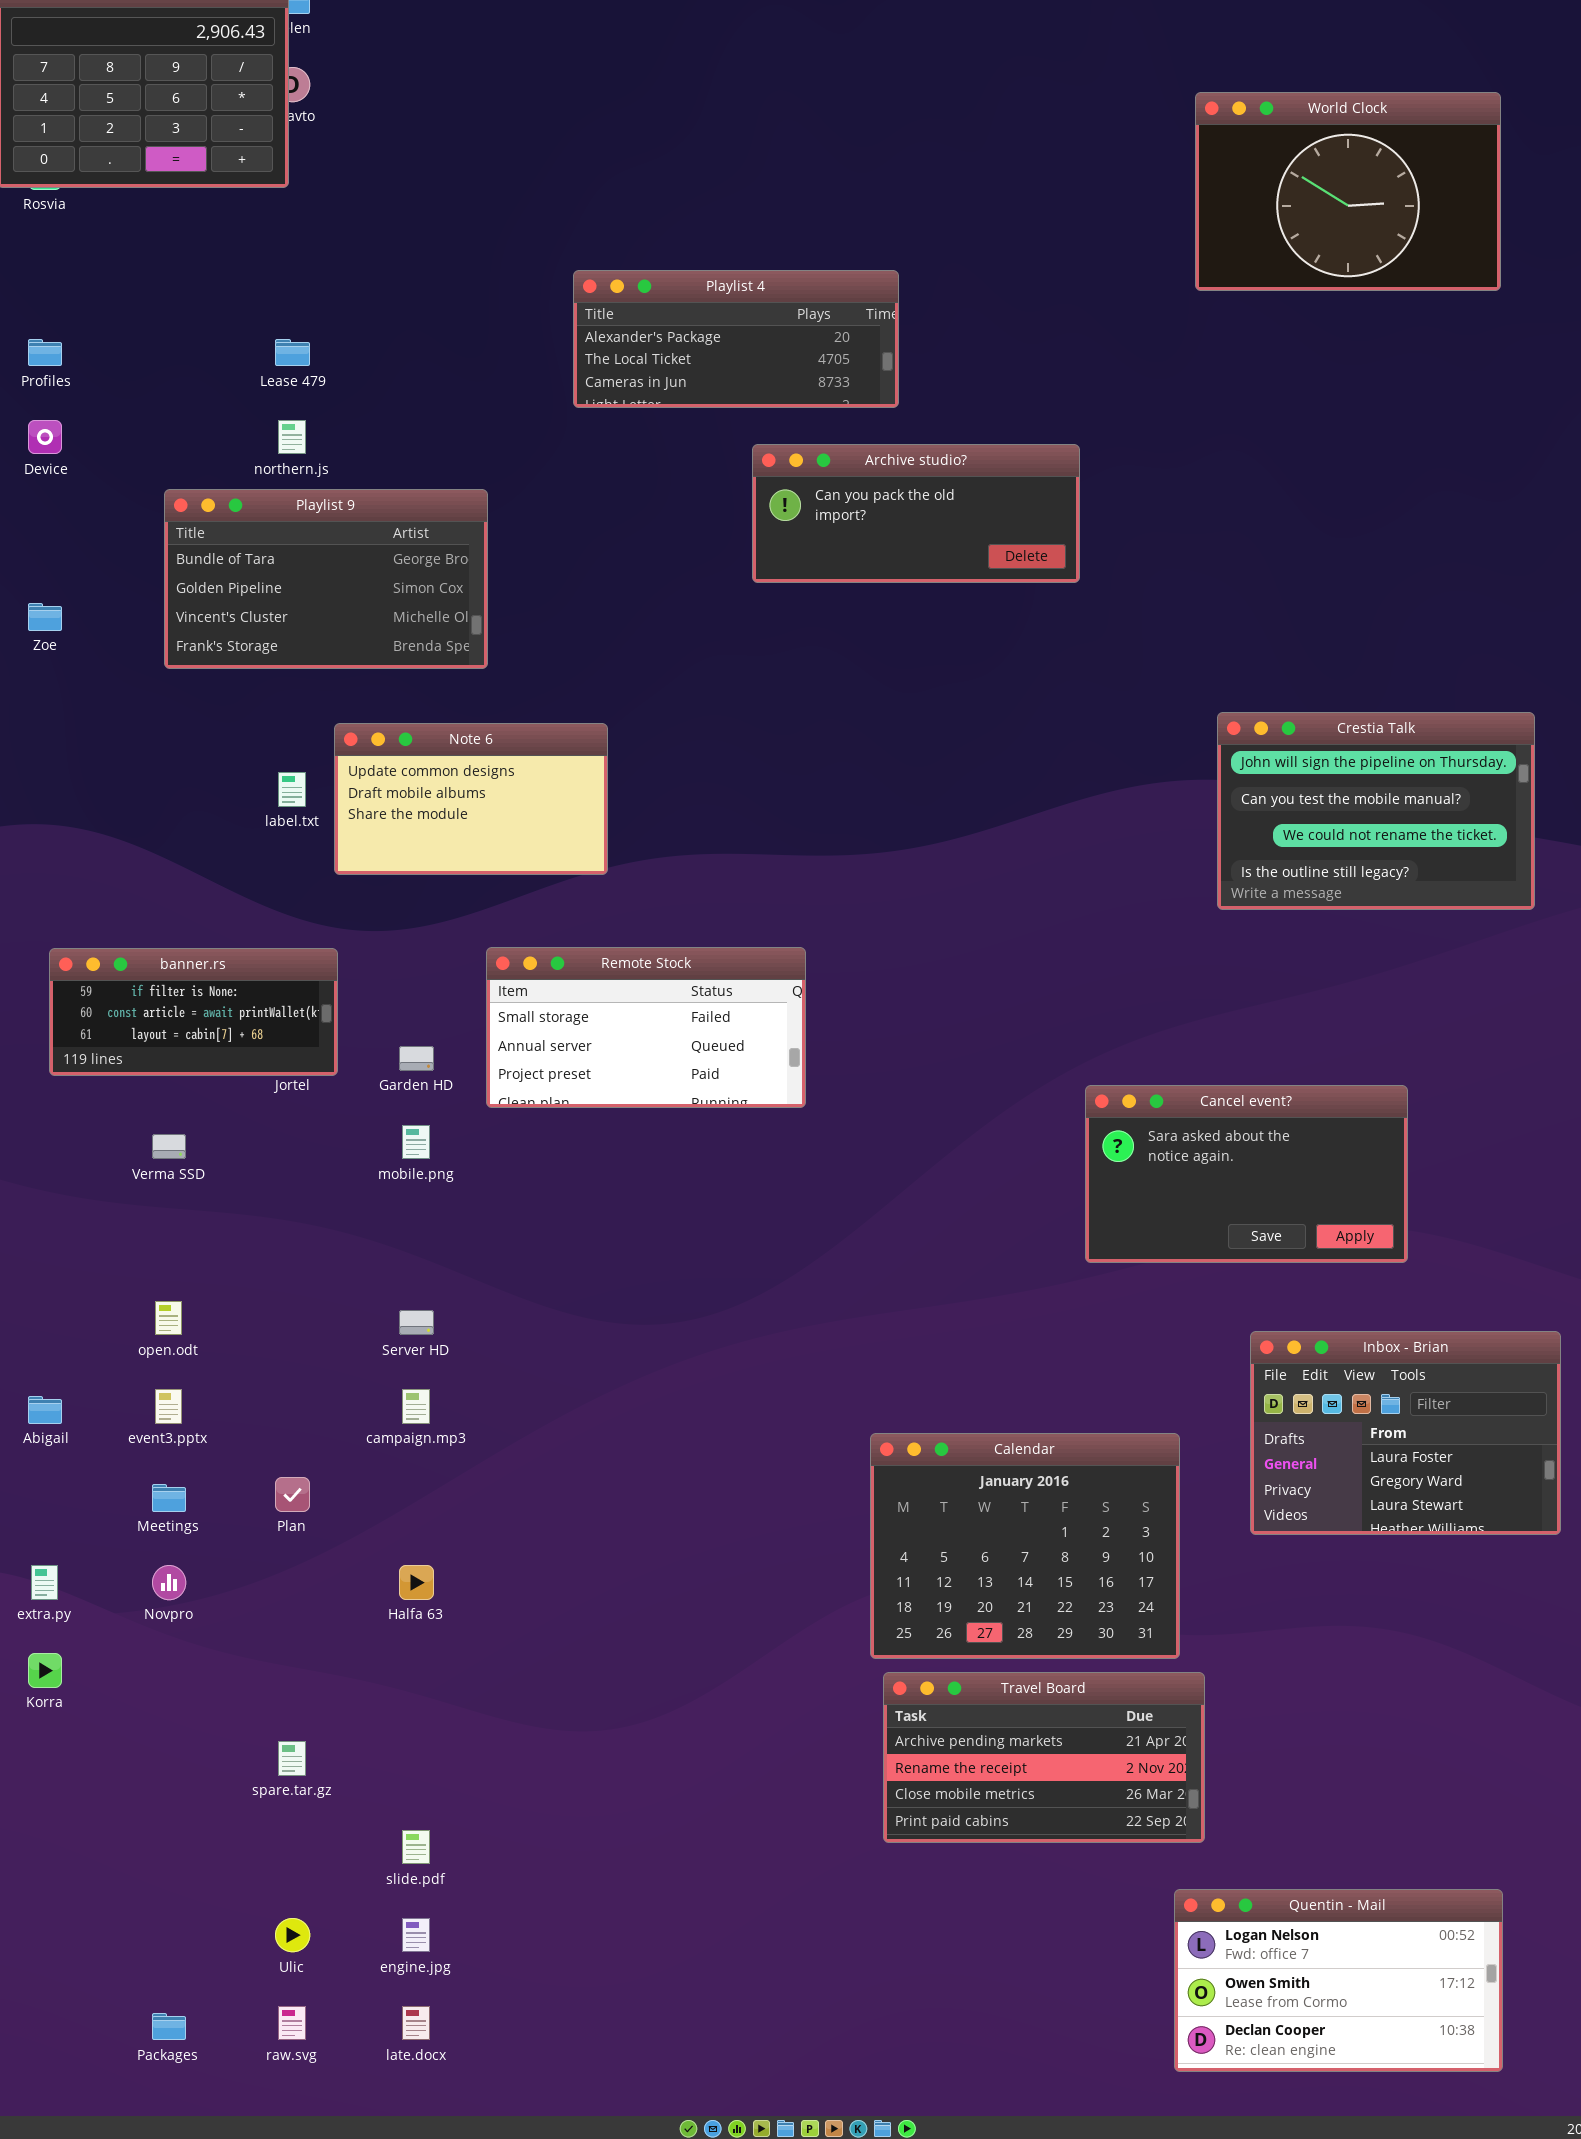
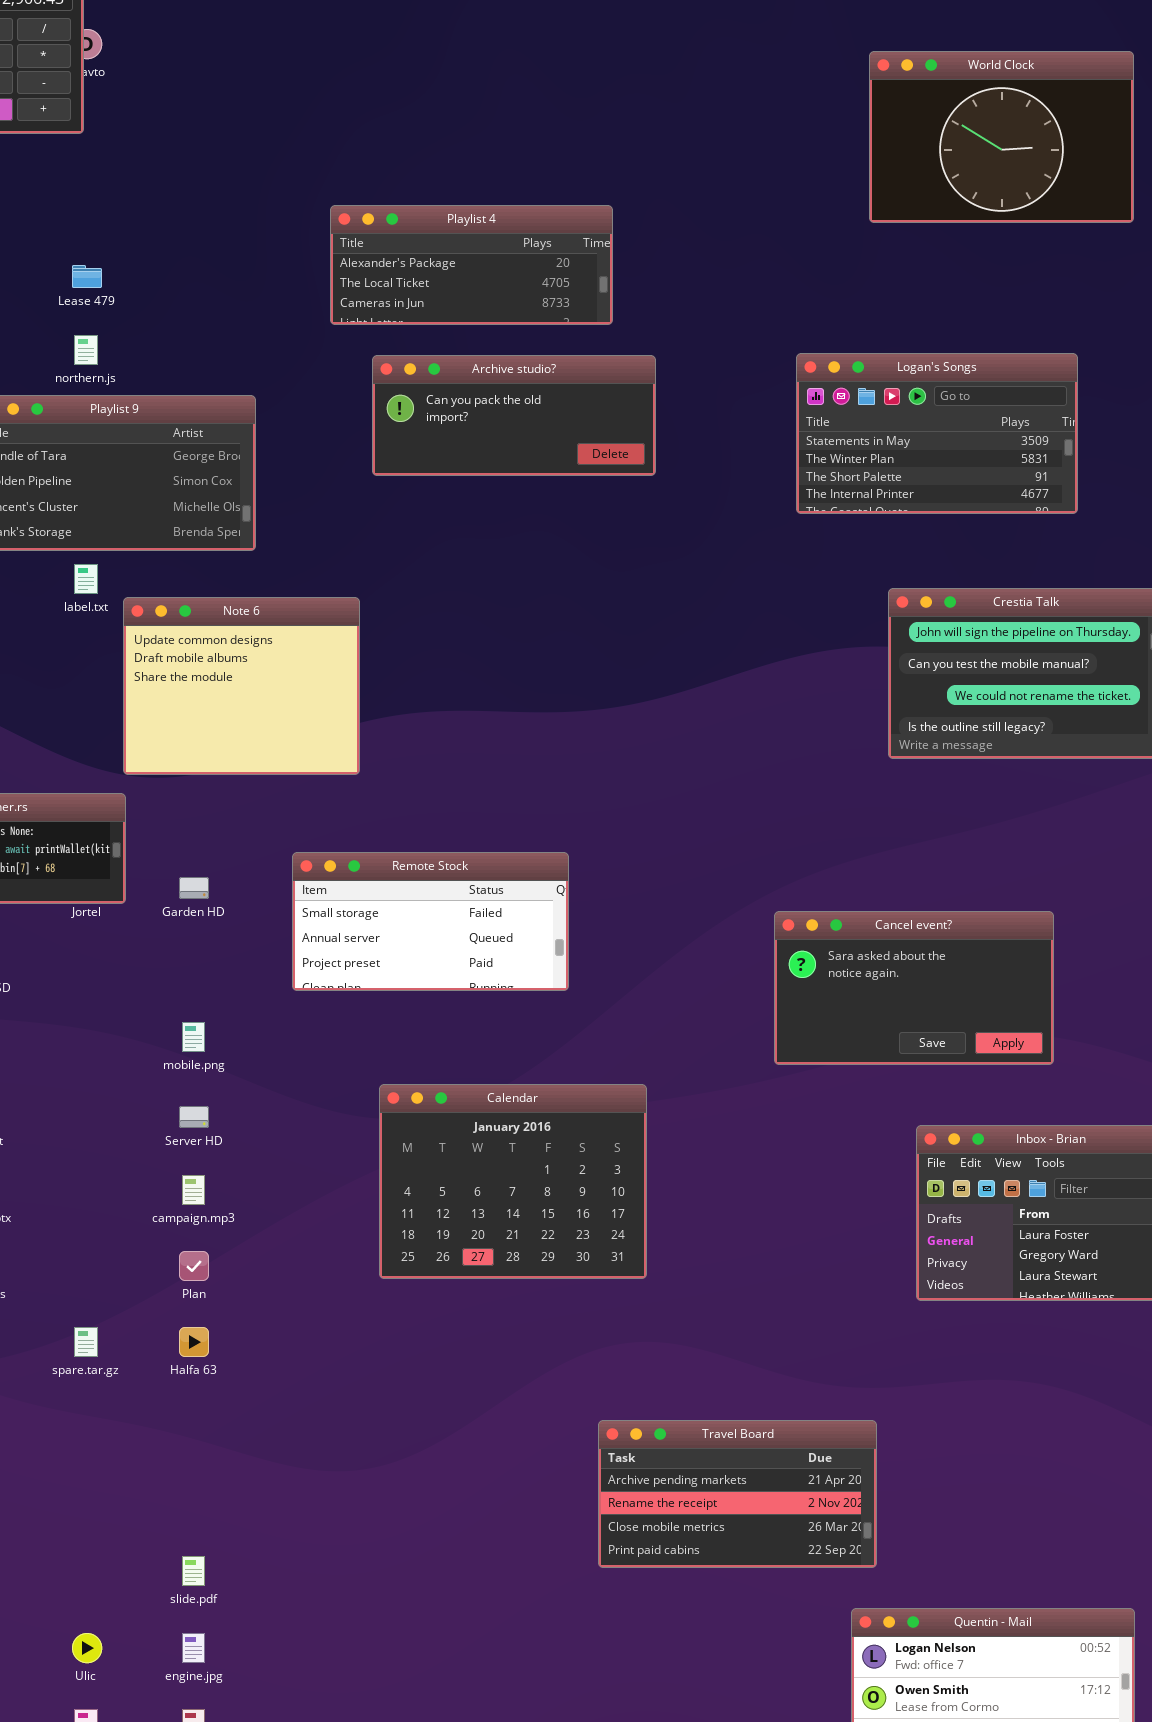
Logan's Songs: none -> [796,353,1078,514], opened
Archive studio?: [752,444,1080,583] -> [372,355,656,476], moved
Note 6: [334,723,608,875] -> [123,597,360,775], resized
label.txt: [278,772,306,807] -> [74,564,98,594], moved
Remote Stock: [486,947,806,1108] -> [292,852,569,991], moved
mobile.png: [402,1125,430,1159] -> [182,1022,205,1052], moved
Calendar: [870,1433,1180,1659] -> [379,1084,647,1279], moved
Plan: [275,1477,310,1512] -> [179,1251,209,1281], moved
spare.tar.gz: [278,1741,306,1776] -> [74,1327,98,1357], moved

